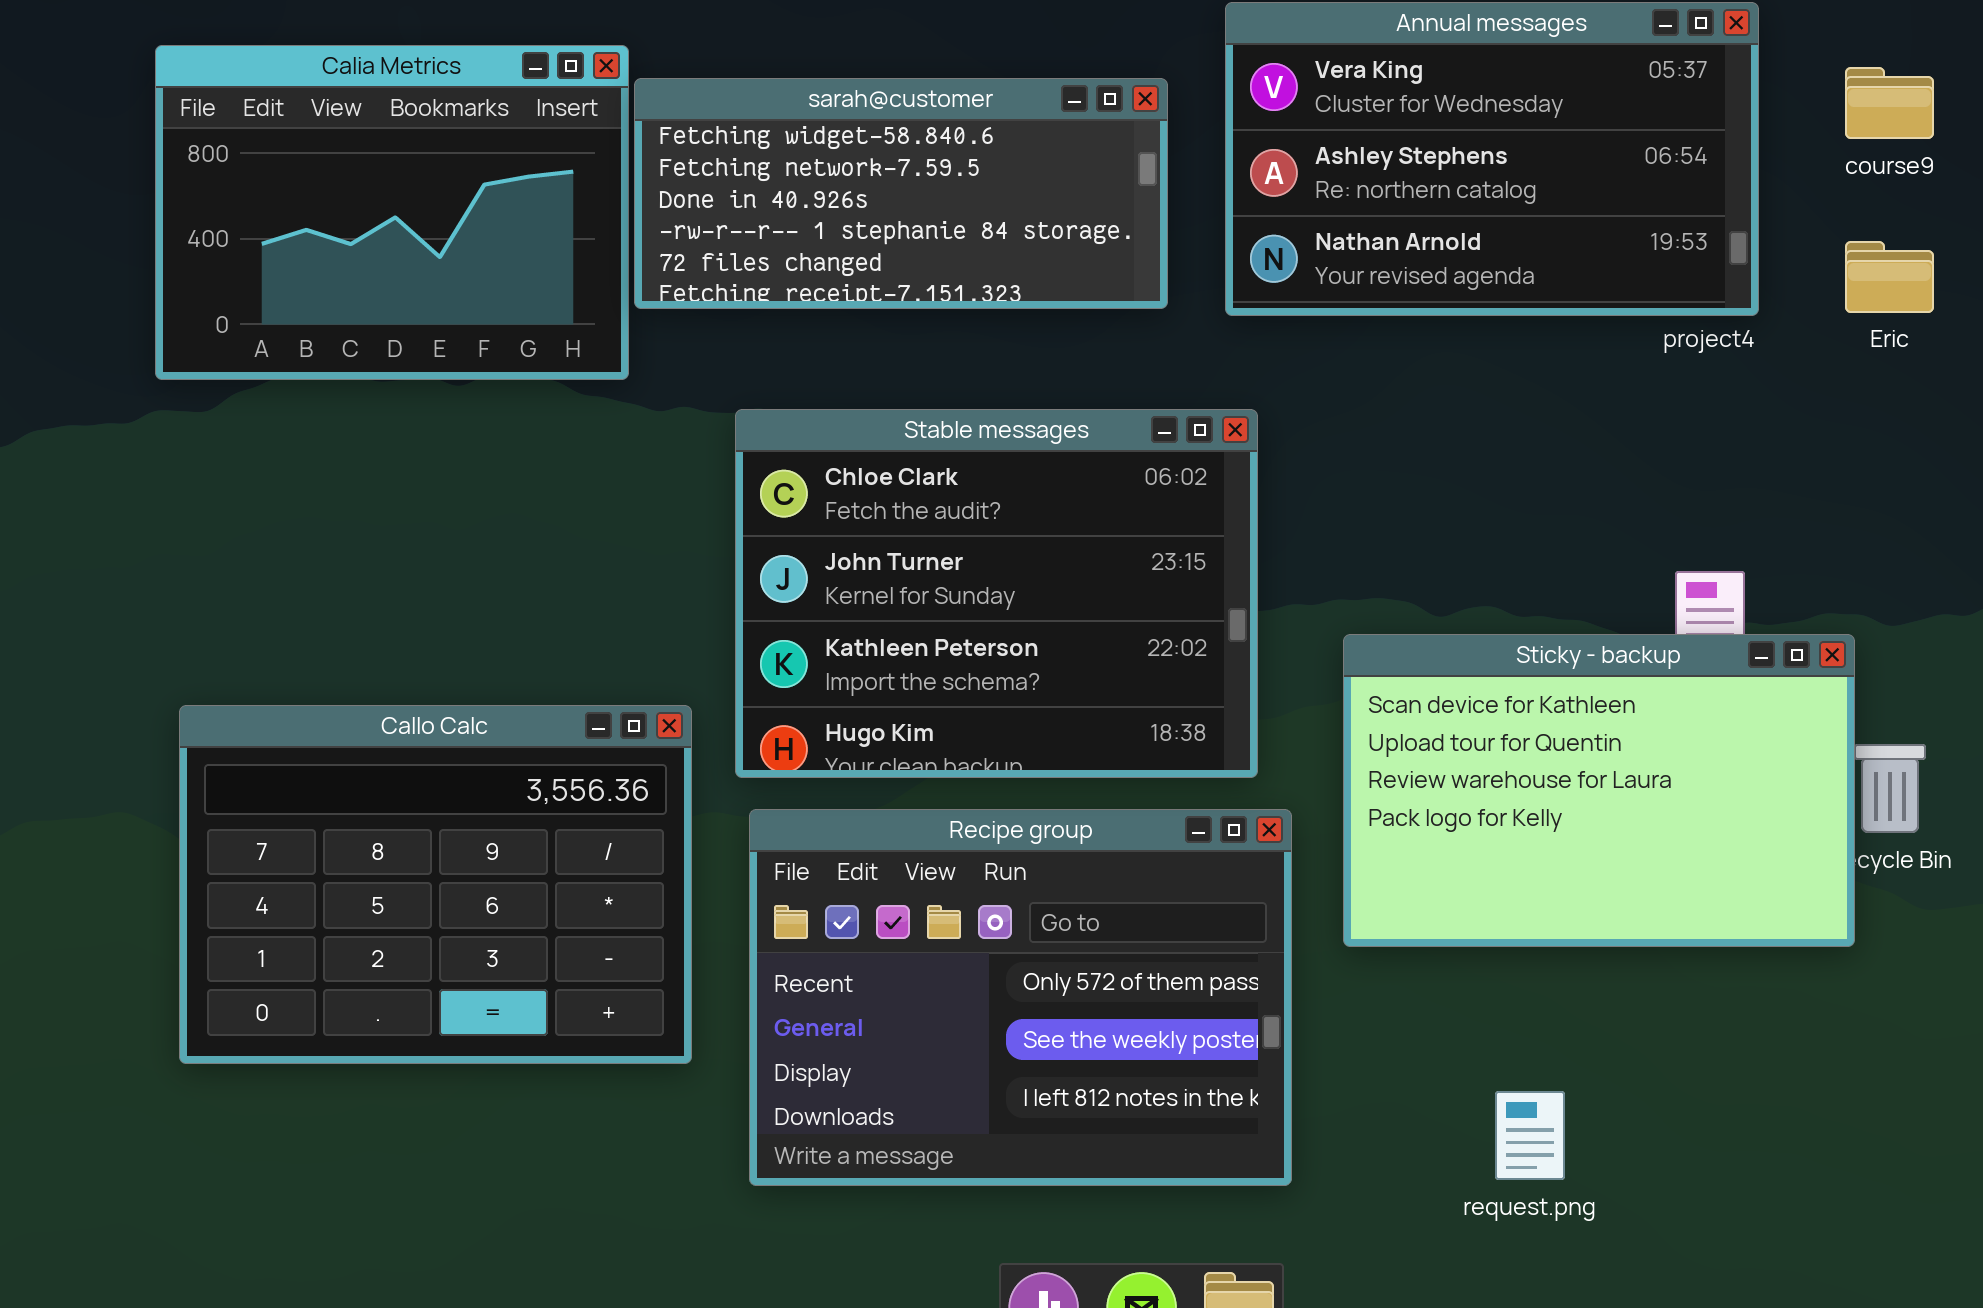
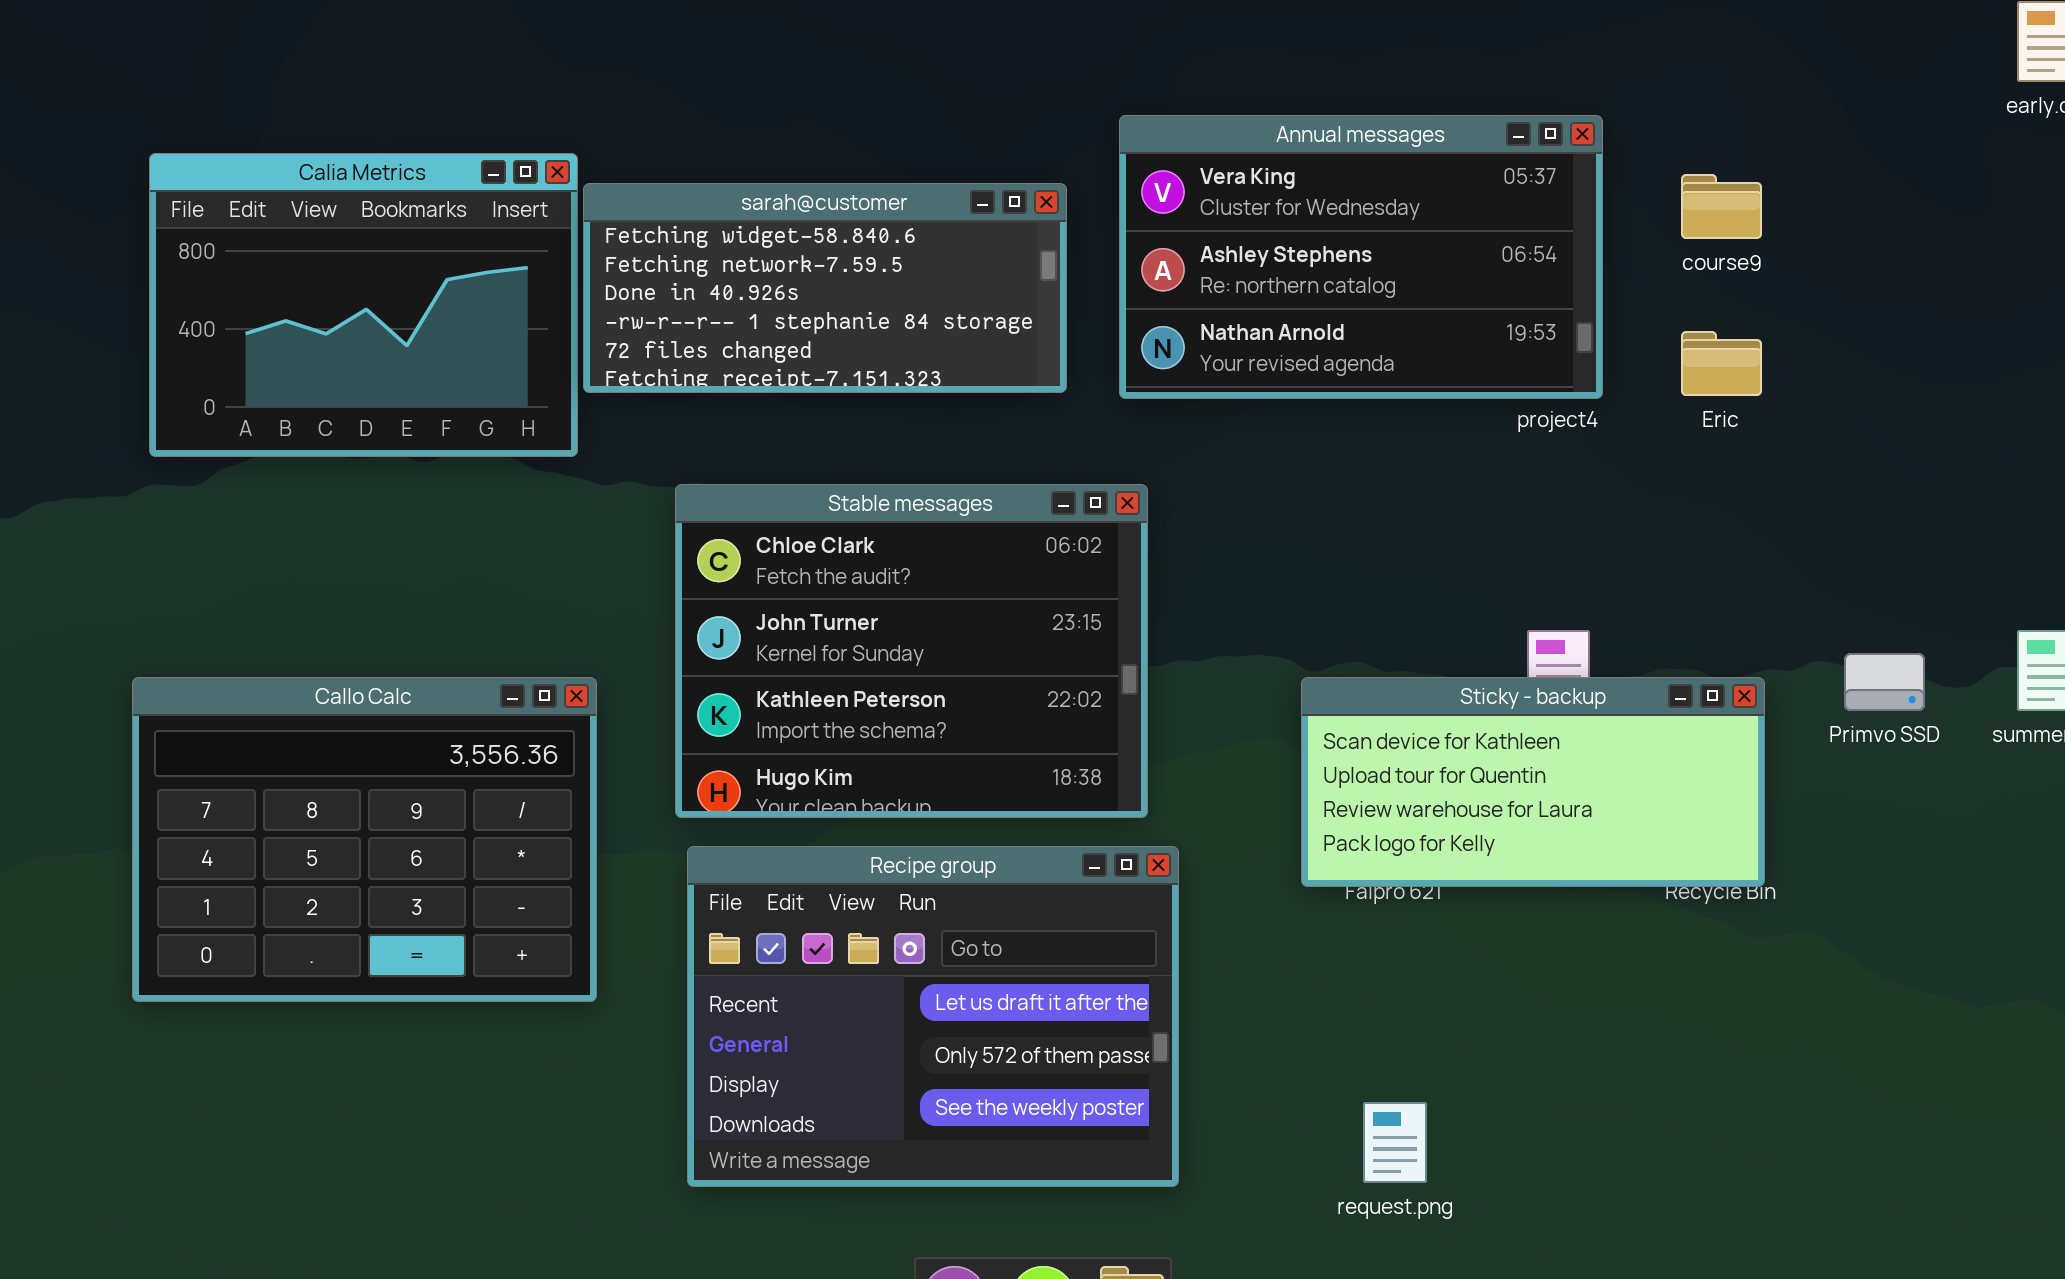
Sticky - backup: [1343,634,1855,947] -> [1301,677,1765,887], moved, resized
Callo Calc: [179,705,692,1064] -> [132,677,597,1002], moved
Recipe group: [749,809,1292,1186] -> [687,846,1179,1187], scrolled up 1 row

